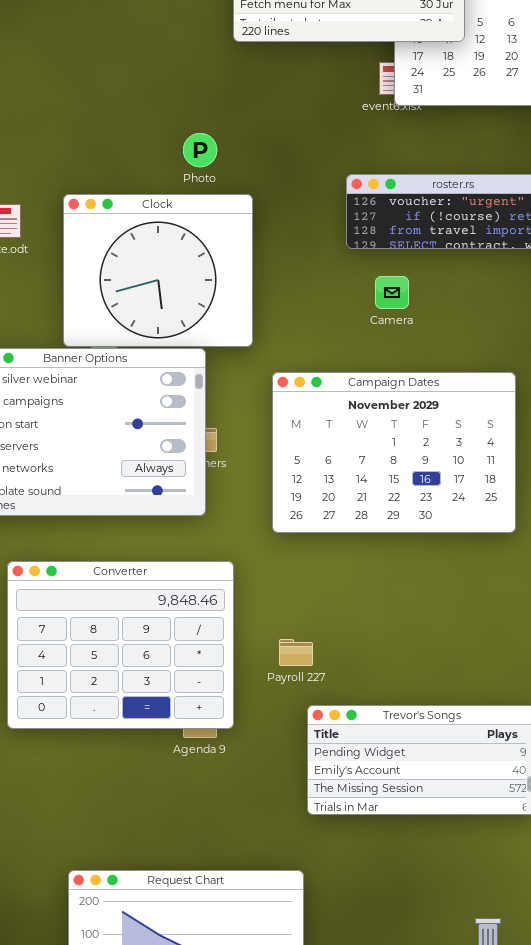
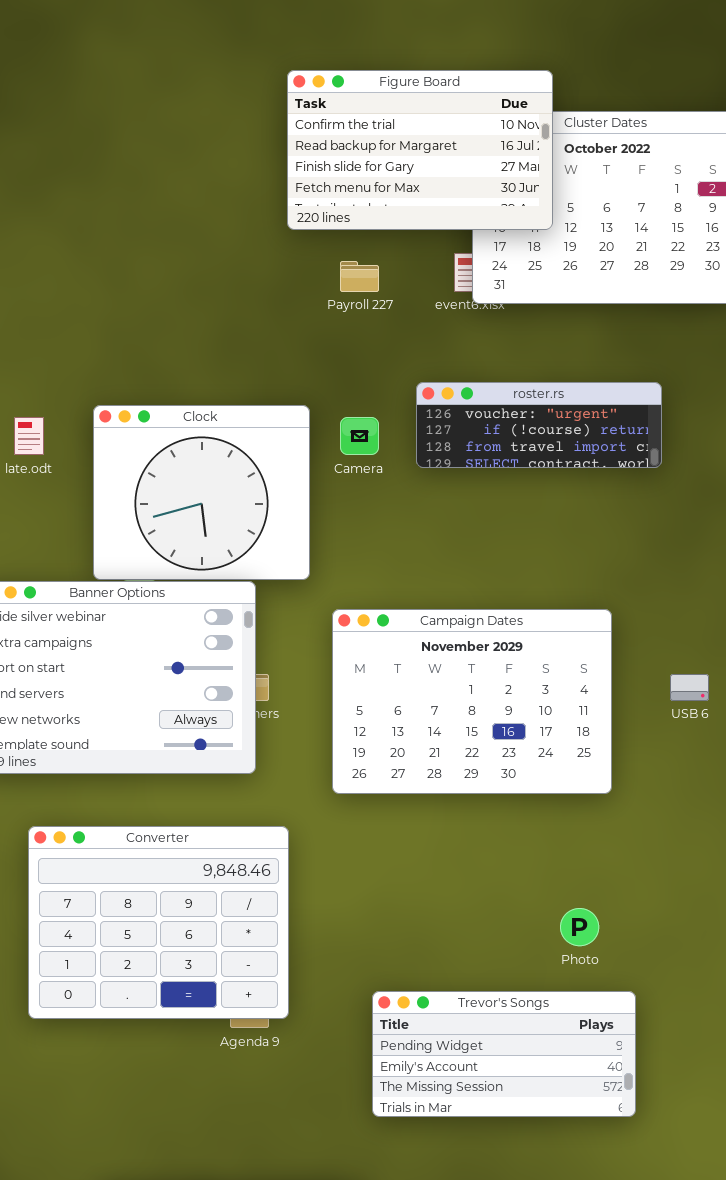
Photo: [183,133,217,167] -> [560,908,599,946], moved
Camera: [375,276,409,309] -> [340,417,379,455], moved
Payroll 227: [279,639,313,666] -> [340,261,379,292], moved

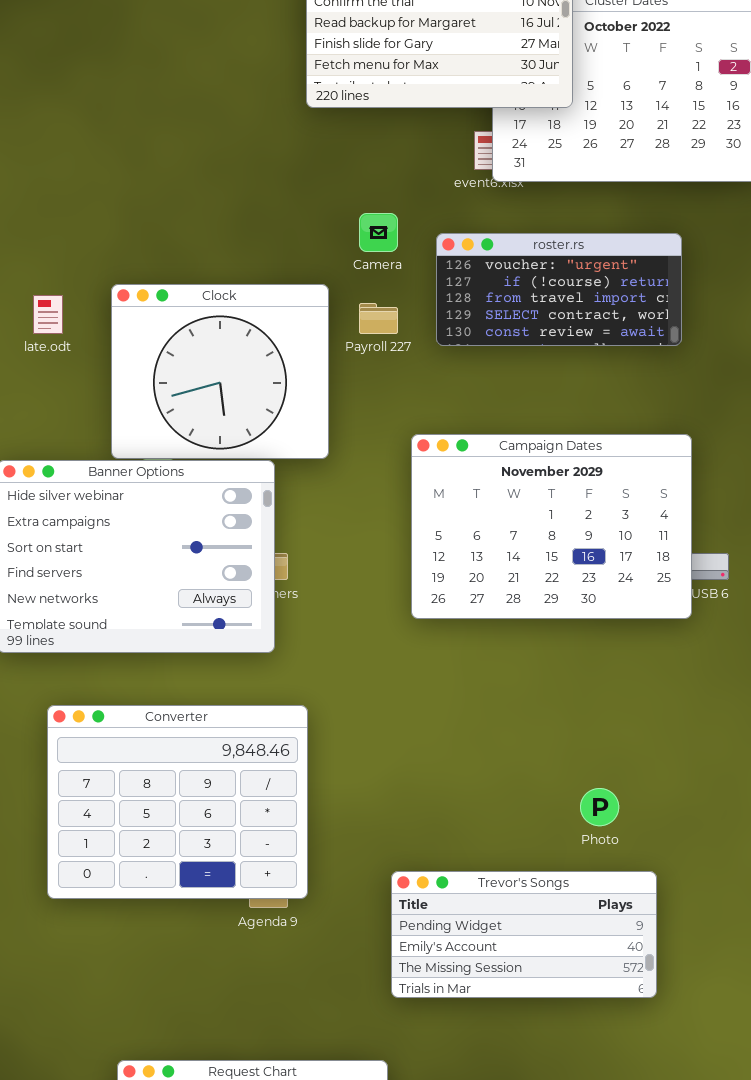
Payroll 227: [340,261,379,292] -> [359,303,398,334], moved
roster.rs: [416,382,662,468] -> [436,233,682,346], resized
Camera: [340,417,379,455] -> [359,213,398,252], moved
Campaign Dates: [332,609,612,794] -> [411,434,692,619], moved

